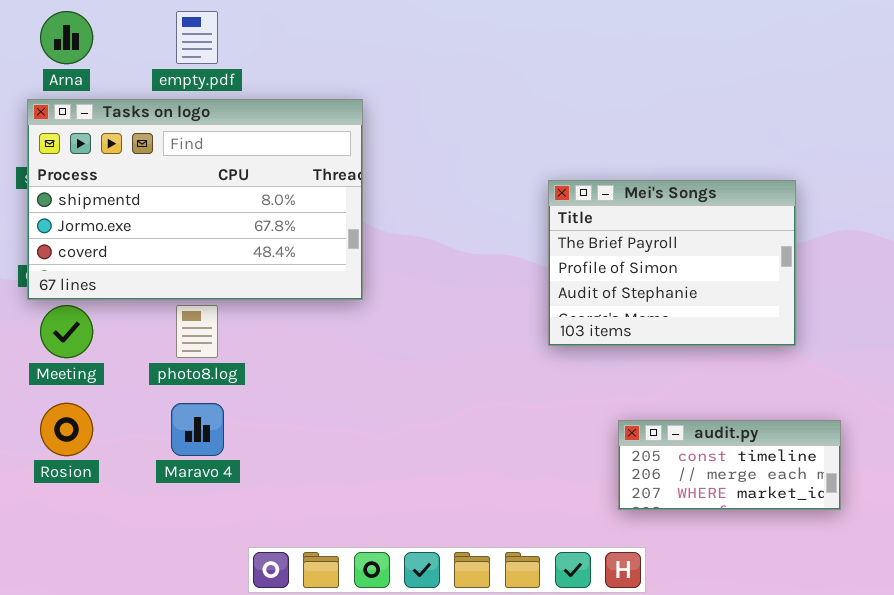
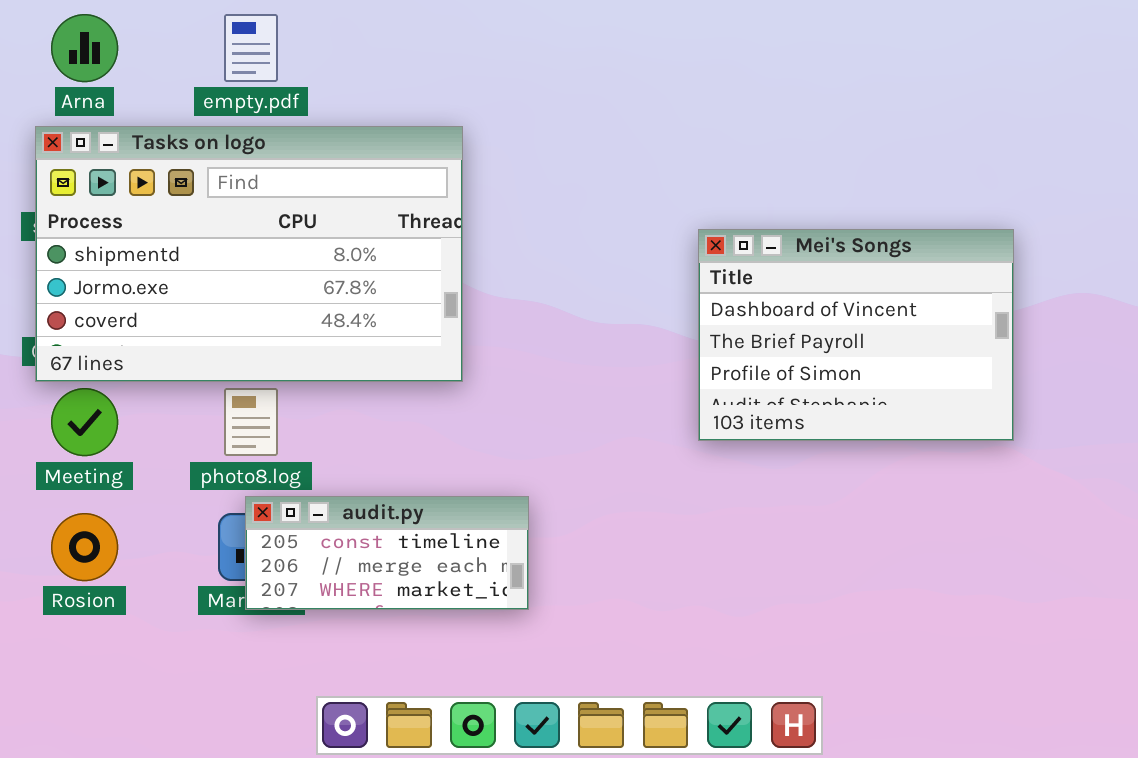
Mei's Songs: [548,180,796,346] -> [698,229,1014,441], scrolled up 1 row
audit.py: [618,420,841,510] -> [245,496,529,610], moved

